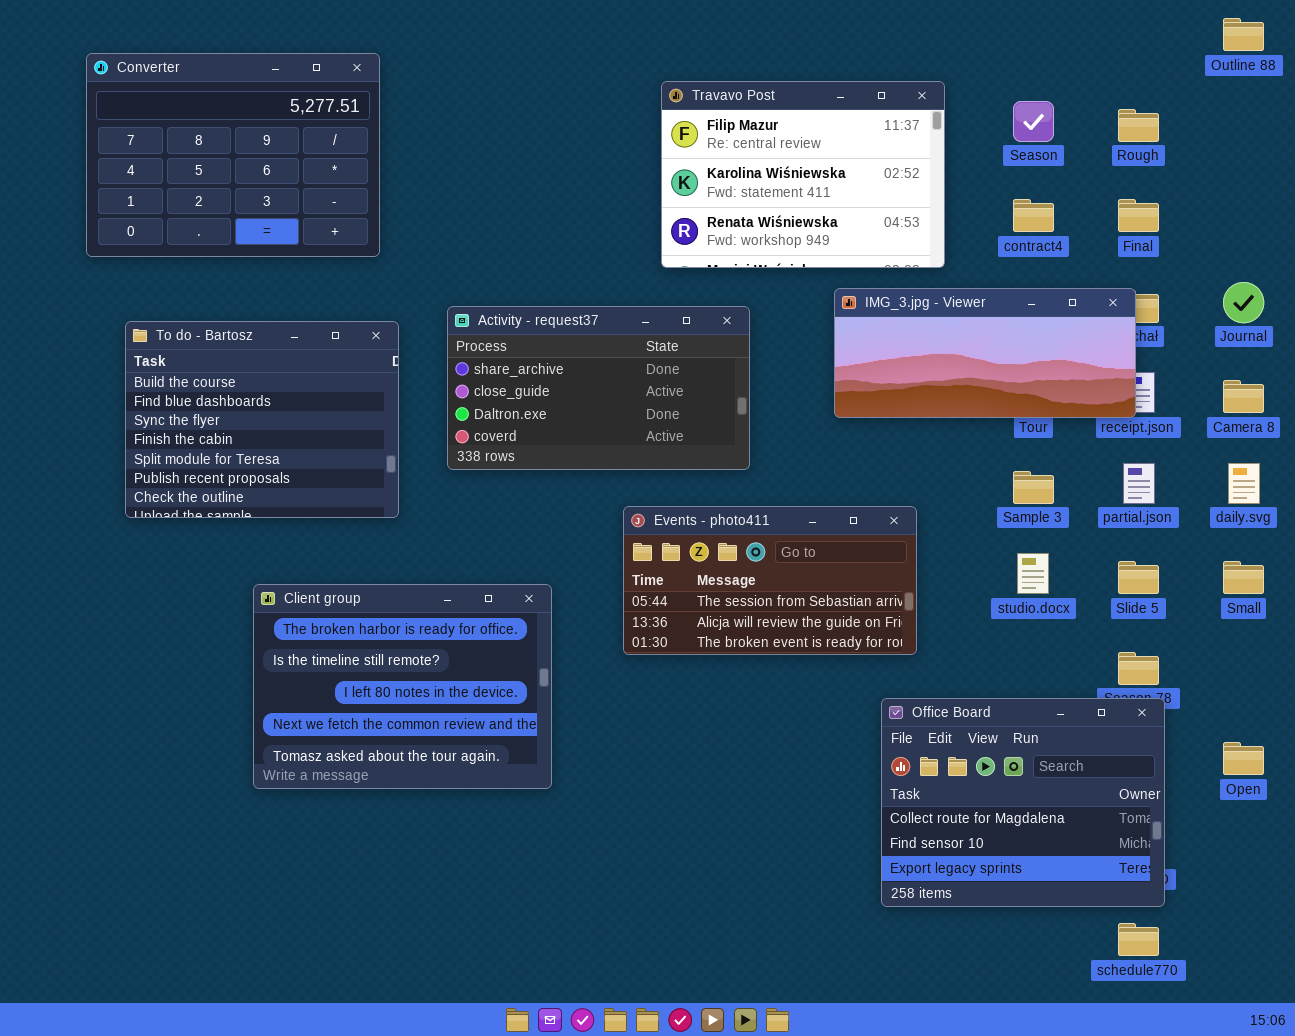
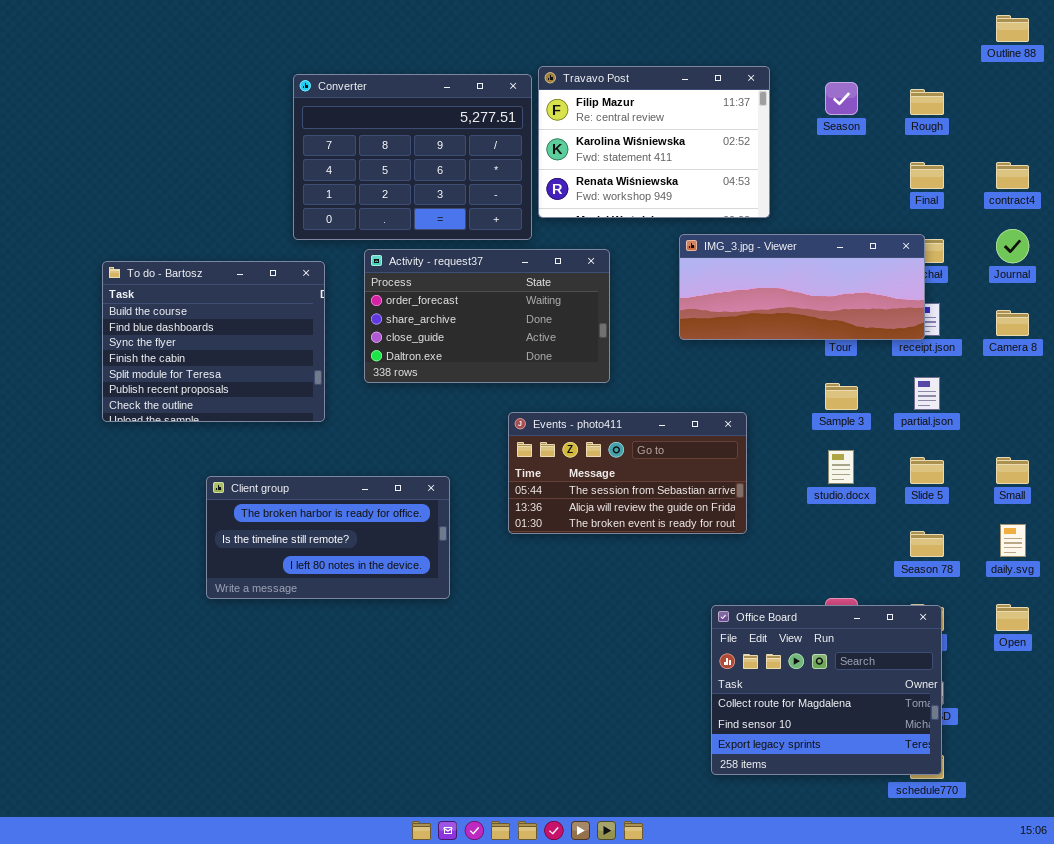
Converter: [86,53,380,257] -> [293,74,532,240], moved
contract4: [1013,199,1054,232] -> [996,162,1029,189], moved
Activity - request37: [447,306,750,470] -> [364,249,610,383], scrolled up 1 row
daily.svg: [1228,463,1260,504] -> [1000,524,1026,557], moved
Client group: [253,584,552,789] -> [206,476,450,599], resized
Office Board: [881,698,1165,907] -> [711,605,942,775], moved

